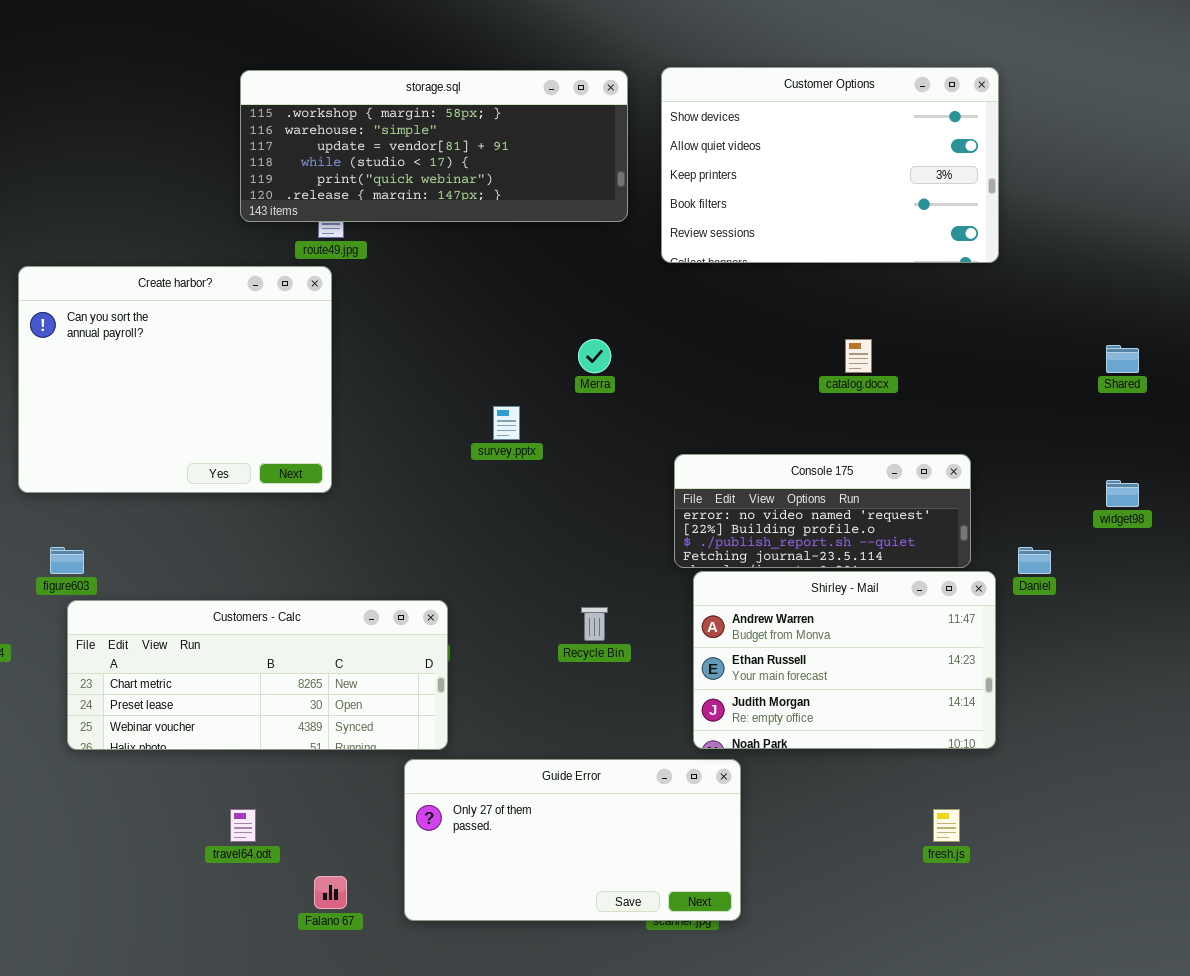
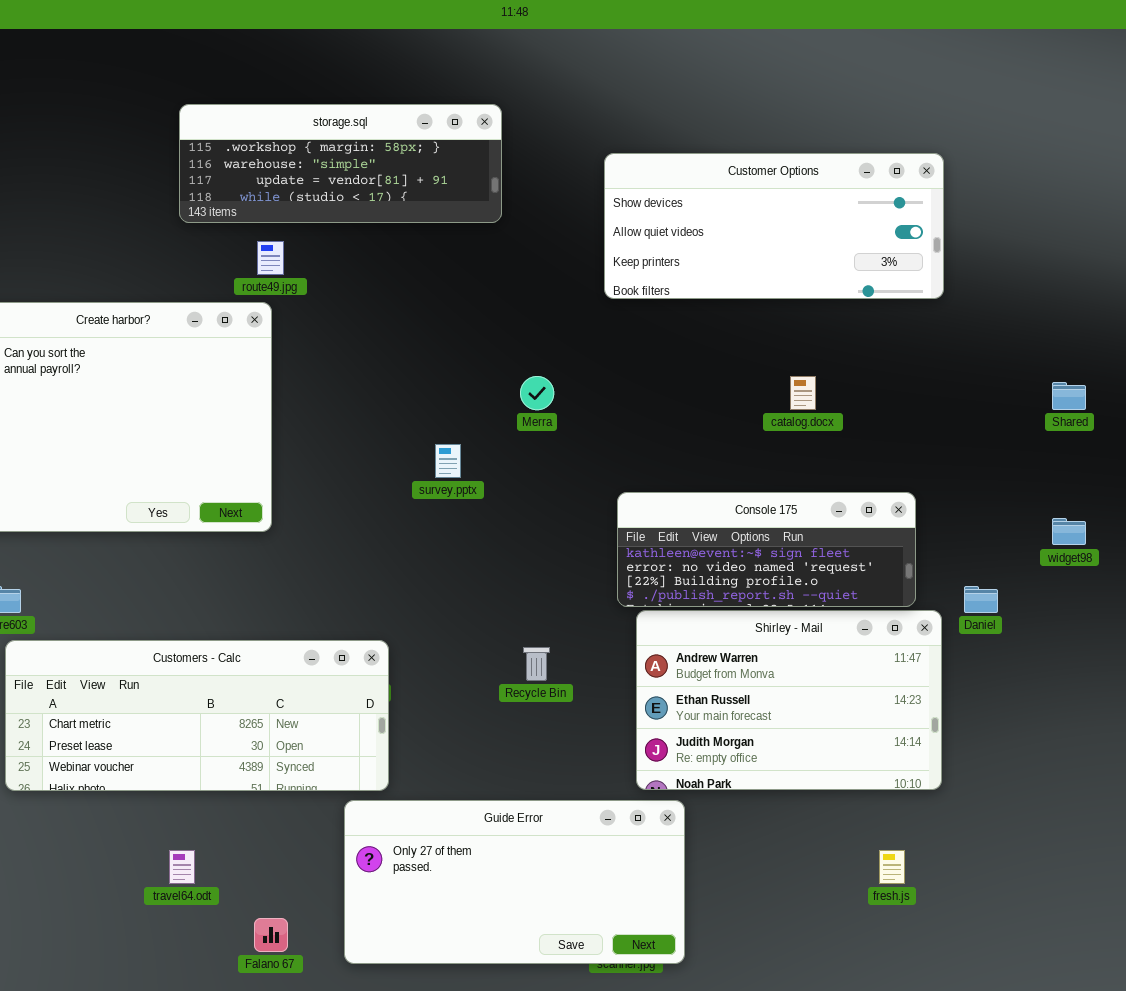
Customer Options: [661,67,999,263] -> [604,153,944,299], resized
storage.sql: [240,70,628,222] -> [179,104,502,223], resized
Console 175: [674,454,971,568] -> [617,492,916,607], scrolled up 1 row

